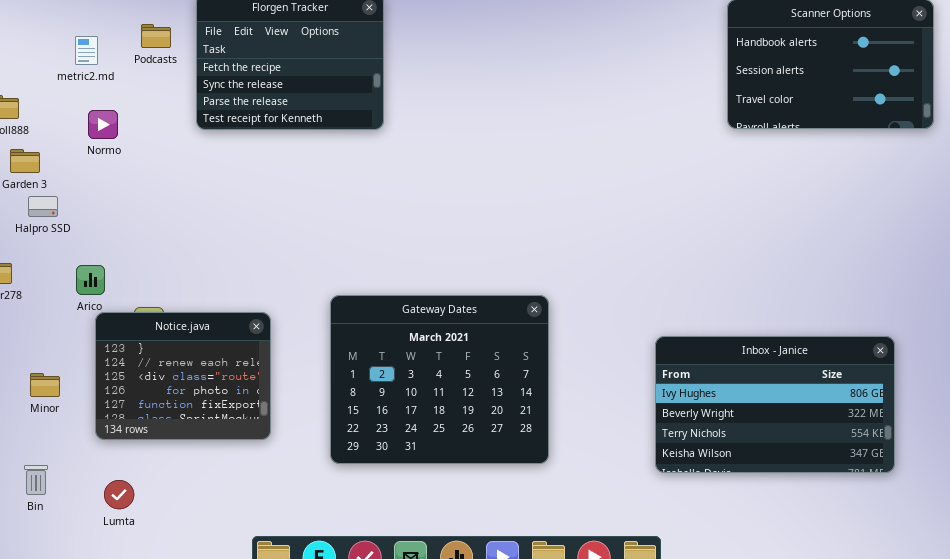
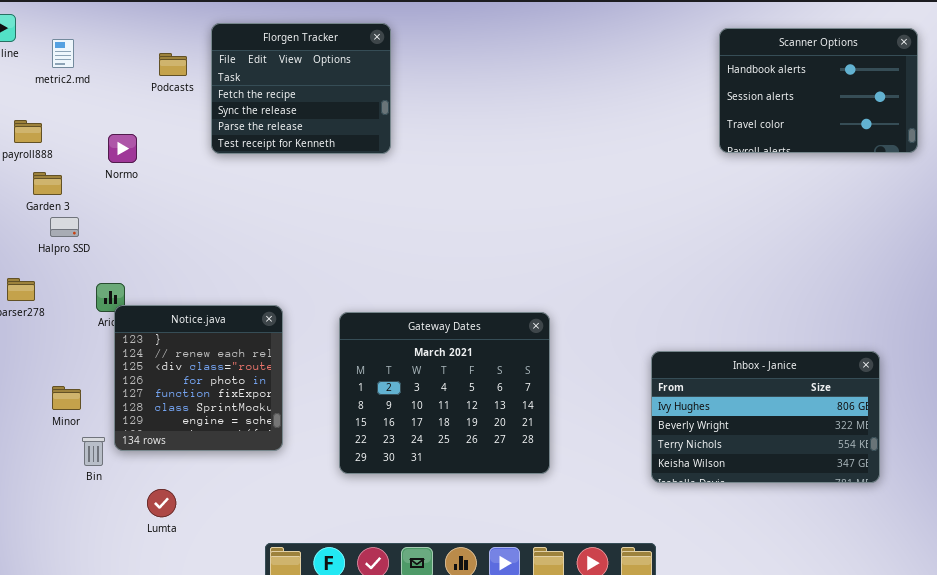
metric2.md: [75,36,98,65] -> [52,39,74,68], moved
Notice.java: [95,312,271,440] -> [114,305,283,451], resized
Bin: [24,465,48,495] -> [82,437,105,466], moved
Lumta: [104,480,134,509] -> [147,489,176,517], moved

